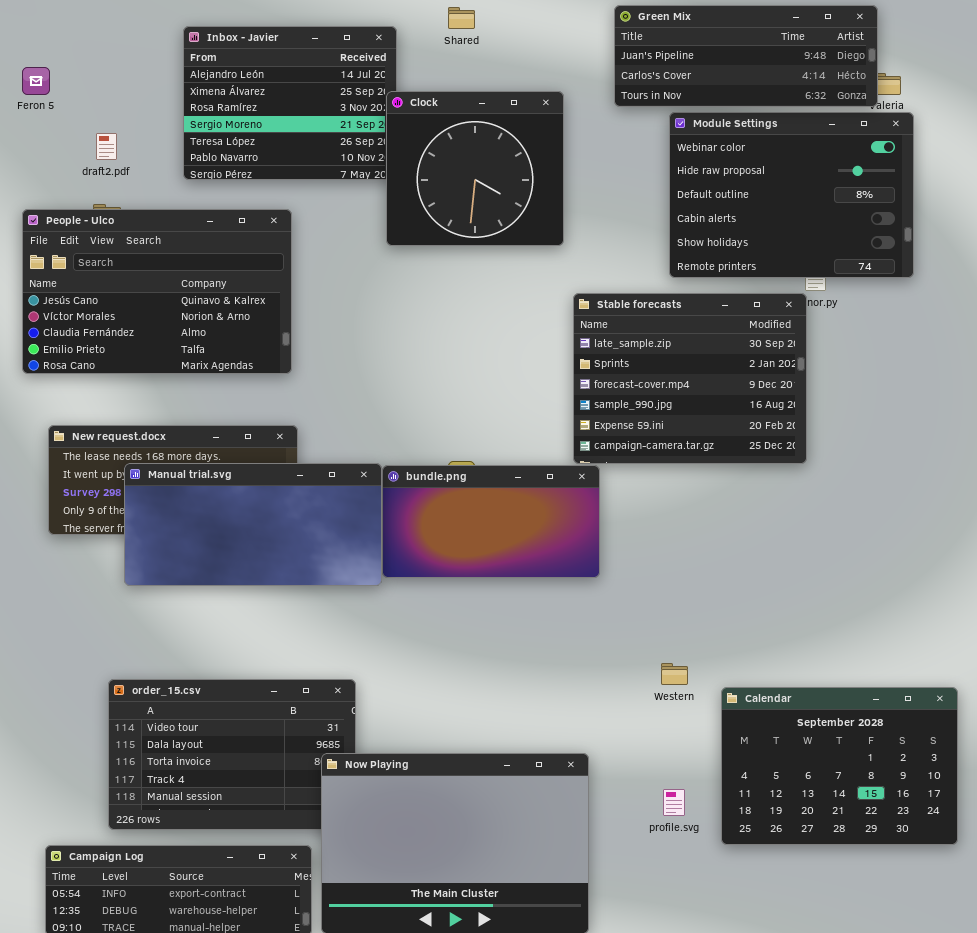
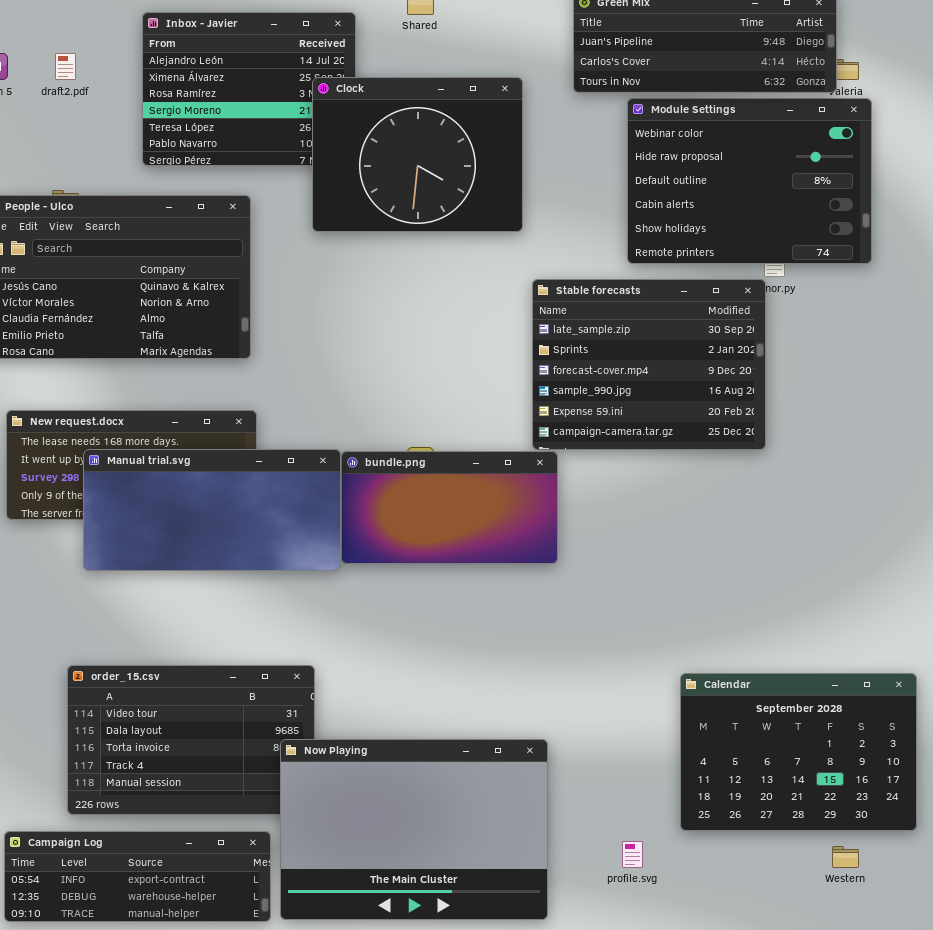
Clock: [386,91,564,246] -> [312,77,523,232], resized
draft2.pdf: [96,133,117,160] -> [55,53,76,80], moved
Western: [661,663,688,685] -> [832,846,859,868], moved
profile.svg: [663,789,685,816] -> [622,841,643,868], moved

